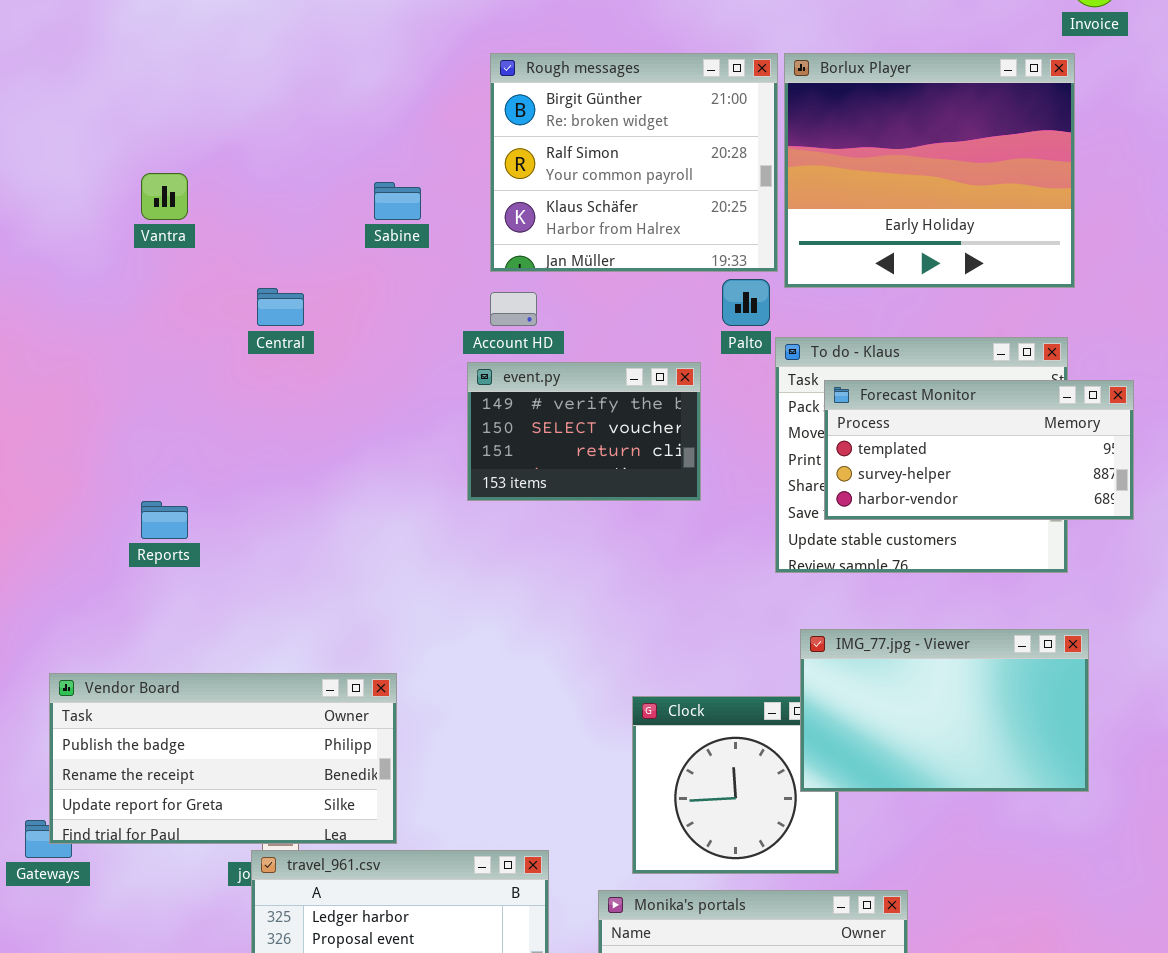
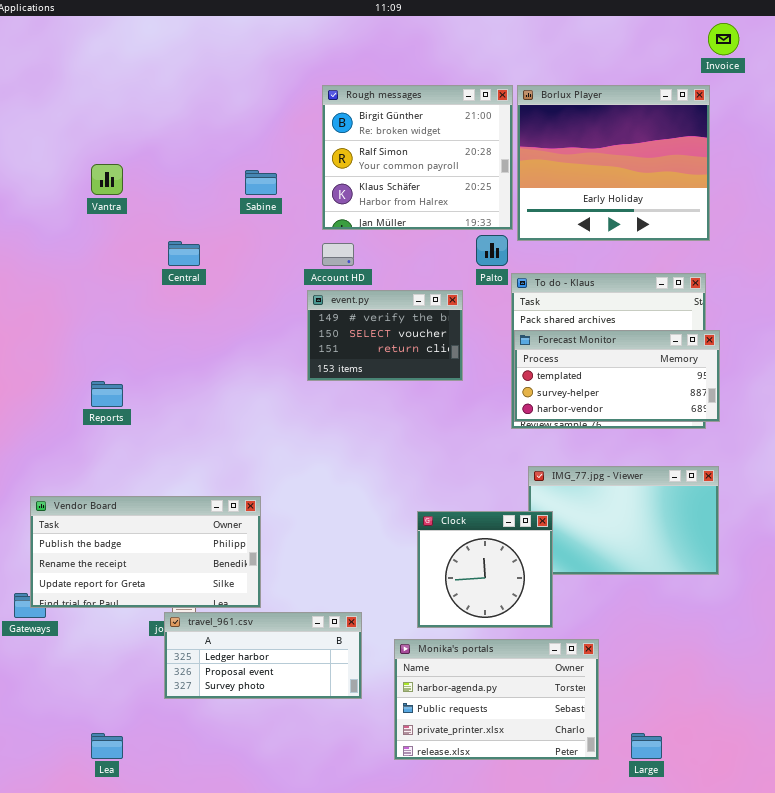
Forecast Monitor: [824,380,1134,520] -> [514,330,720,422], moved
Clock: [632,696,839,874] -> [417,511,553,628], raised

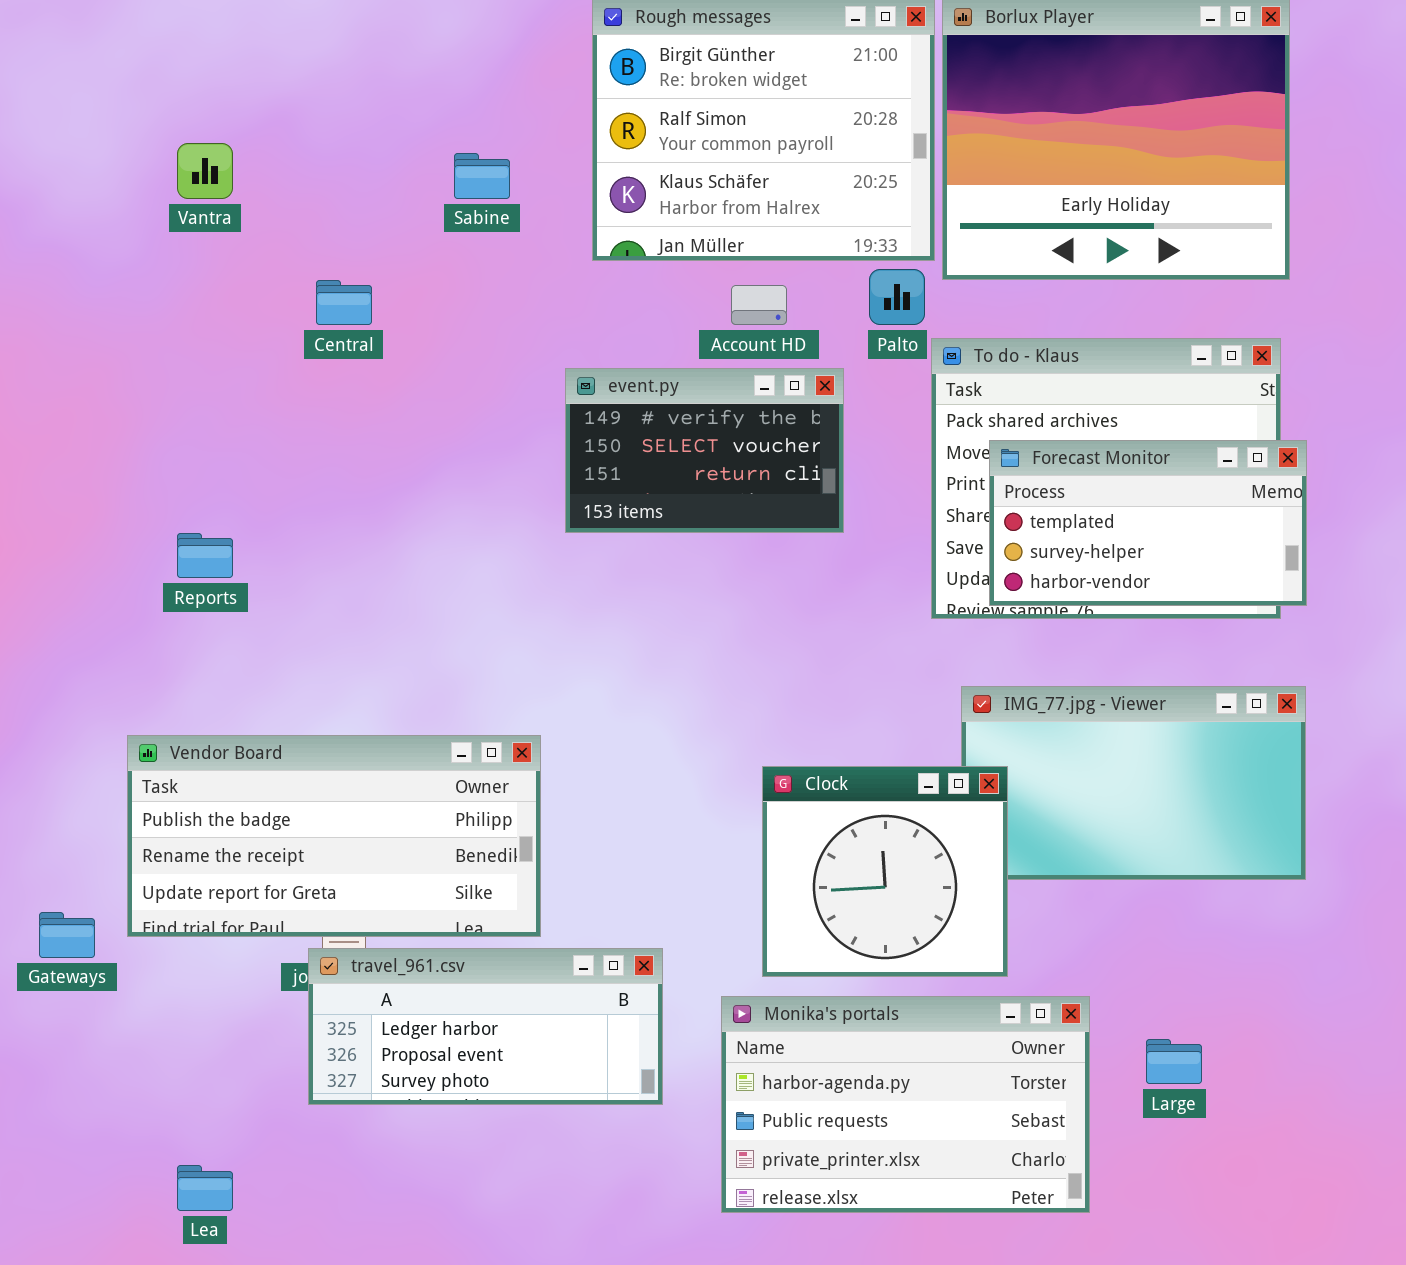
Account HD: [322,243,354,266] -> [731,285,787,325], moved
Forecast Monitor: [514,330,720,422] -> [989,440,1307,606], resized
Vendor Board: [30,496,261,608] -> [127,735,541,937], moved
Large: [631,733,662,759] -> [1146,1039,1202,1084], moved

